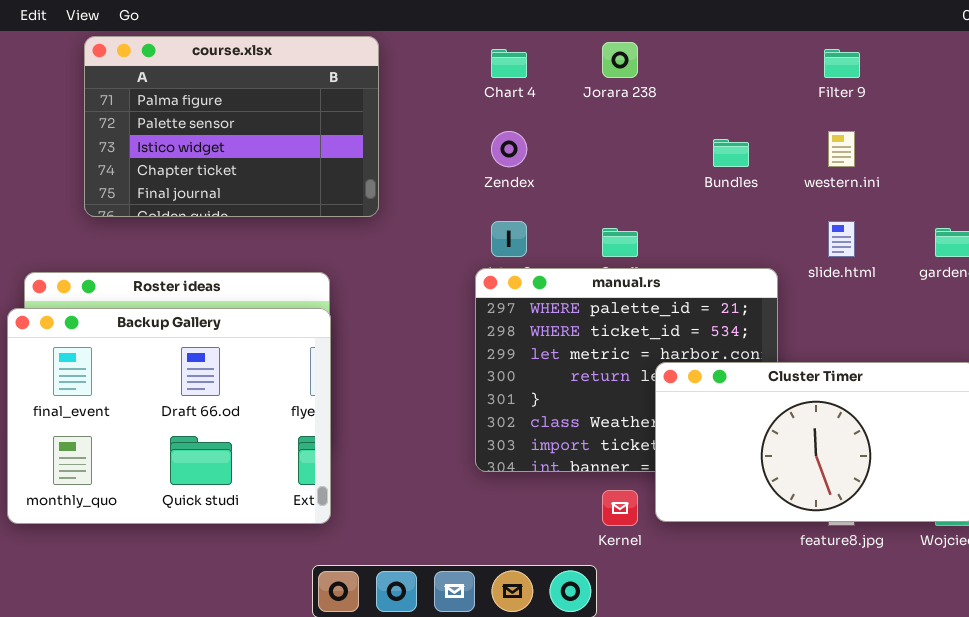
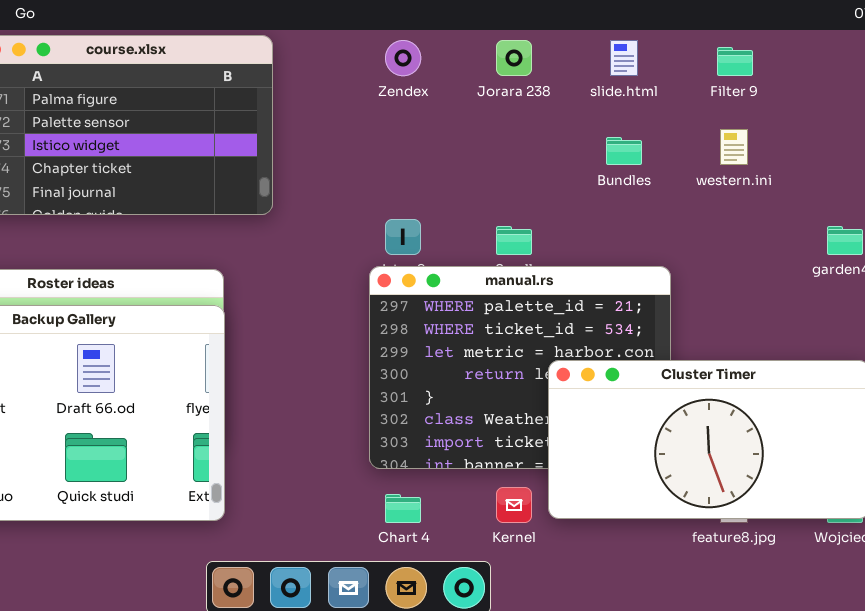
Chart 4: [491,49,527,78] -> [385,494,421,523], moved
Zendex: [491,131,527,167] -> [385,40,421,76], moved
slide.html: [828,221,855,257] -> [610,40,638,76], moved

